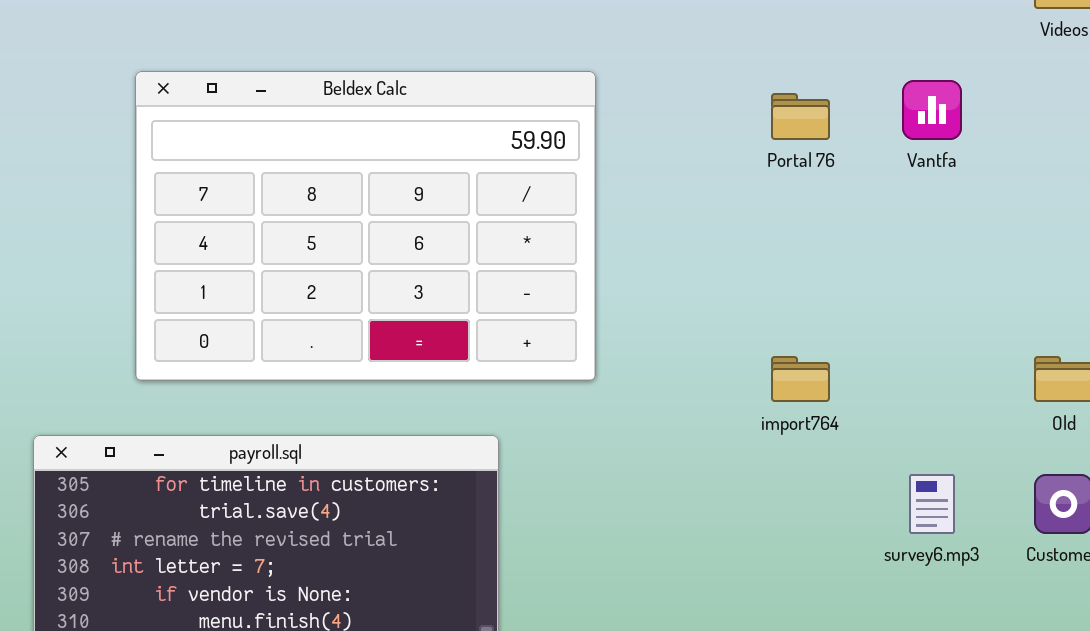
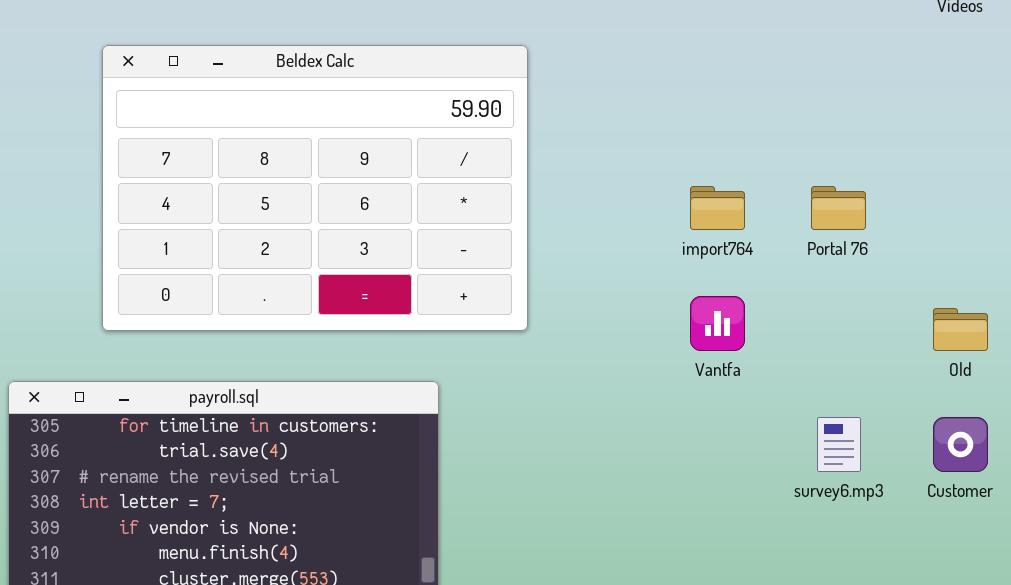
Vantfa: [902,80,962,140] -> [690,296,745,351], moved
Portal 76: [771,93,830,140] -> [811,186,866,230], moved
import764: [771,356,830,402] -> [690,186,745,230], moved

